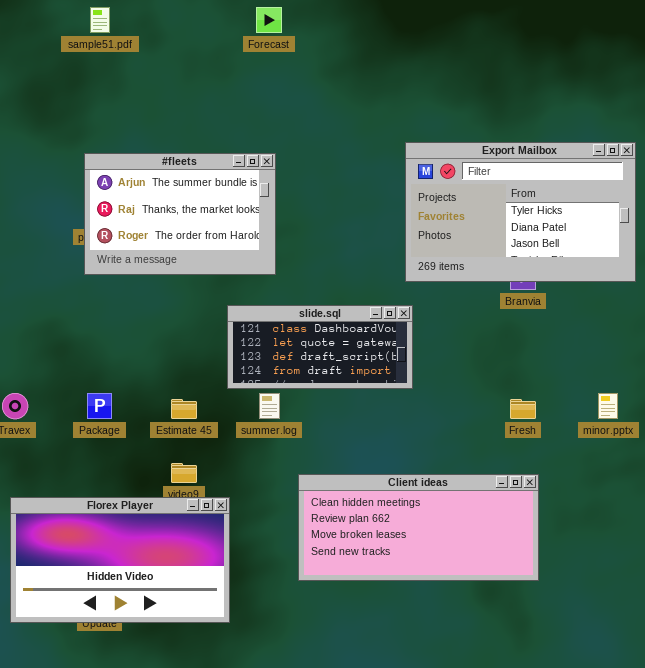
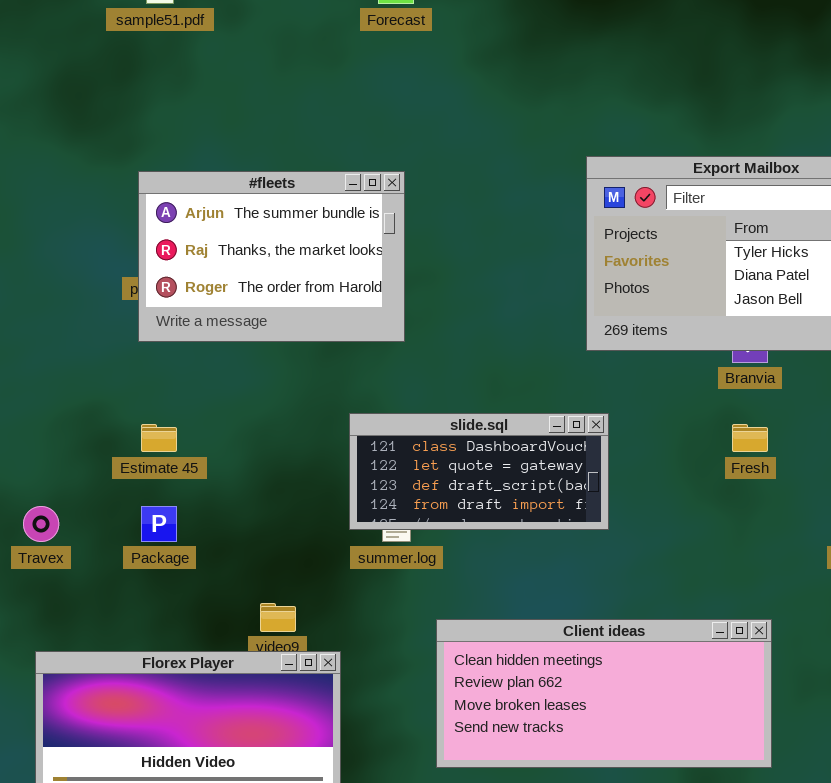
slide.sql: [227,305,413,389] -> [349,413,609,530], moved
Estimate 45: [171,399,197,419] -> [141,424,177,452], moved
Fresh: [510,399,536,419] -> [732,424,768,452], moved

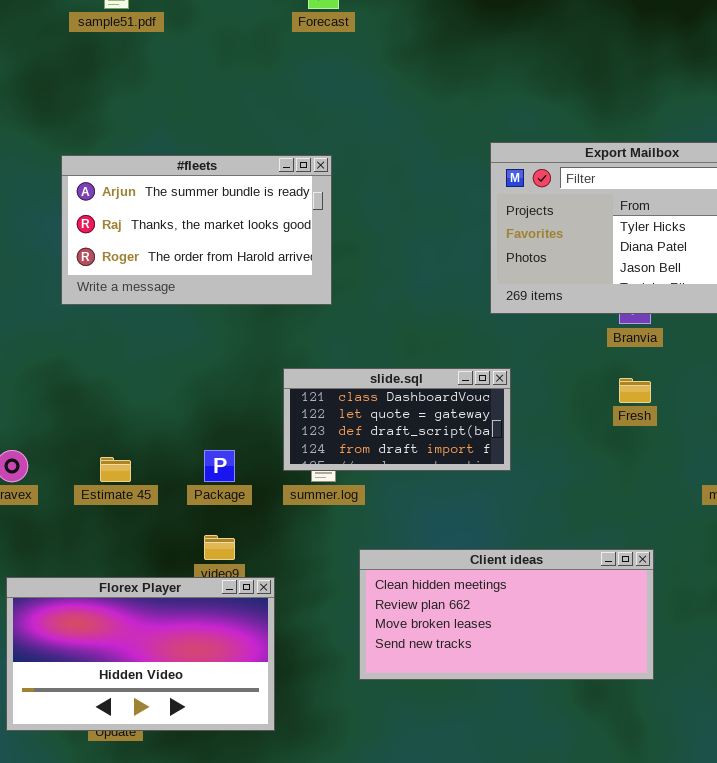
#fleets: [138,171,405,342] -> [61,155,332,305], resized
Estimate 45: [141,424,177,452] -> [100,457,131,482], moved
Package: [141,506,177,542] -> [204,450,235,482], moved

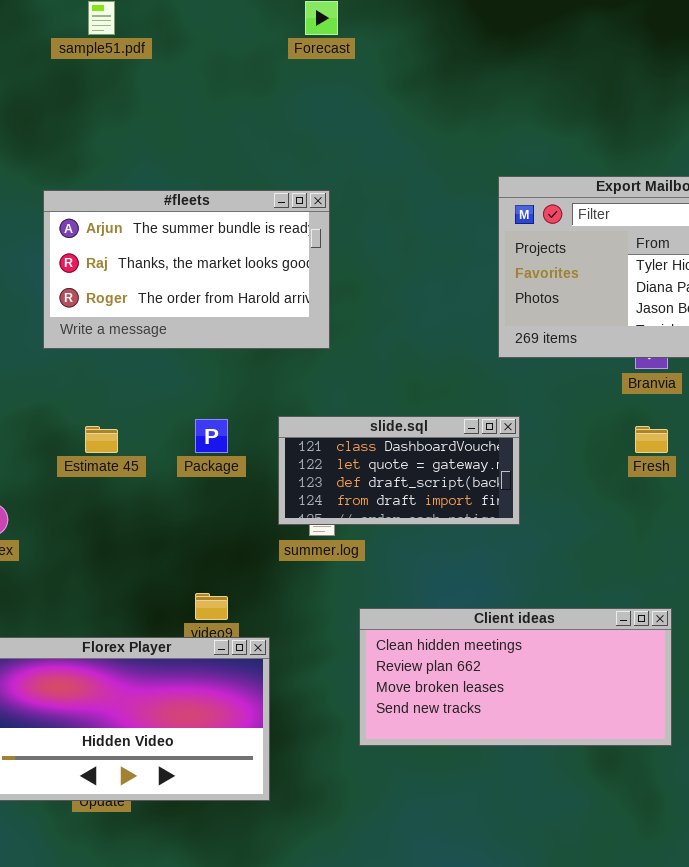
Package: [204,450,235,482] -> [195,419,228,453], moved
Estimate 45: [100,457,131,482] -> [85,426,118,453], moved

